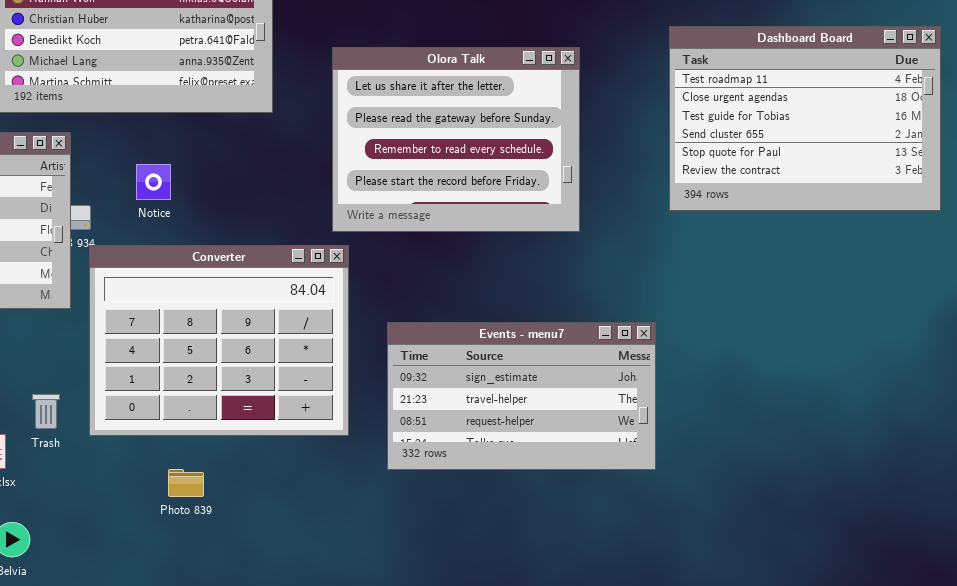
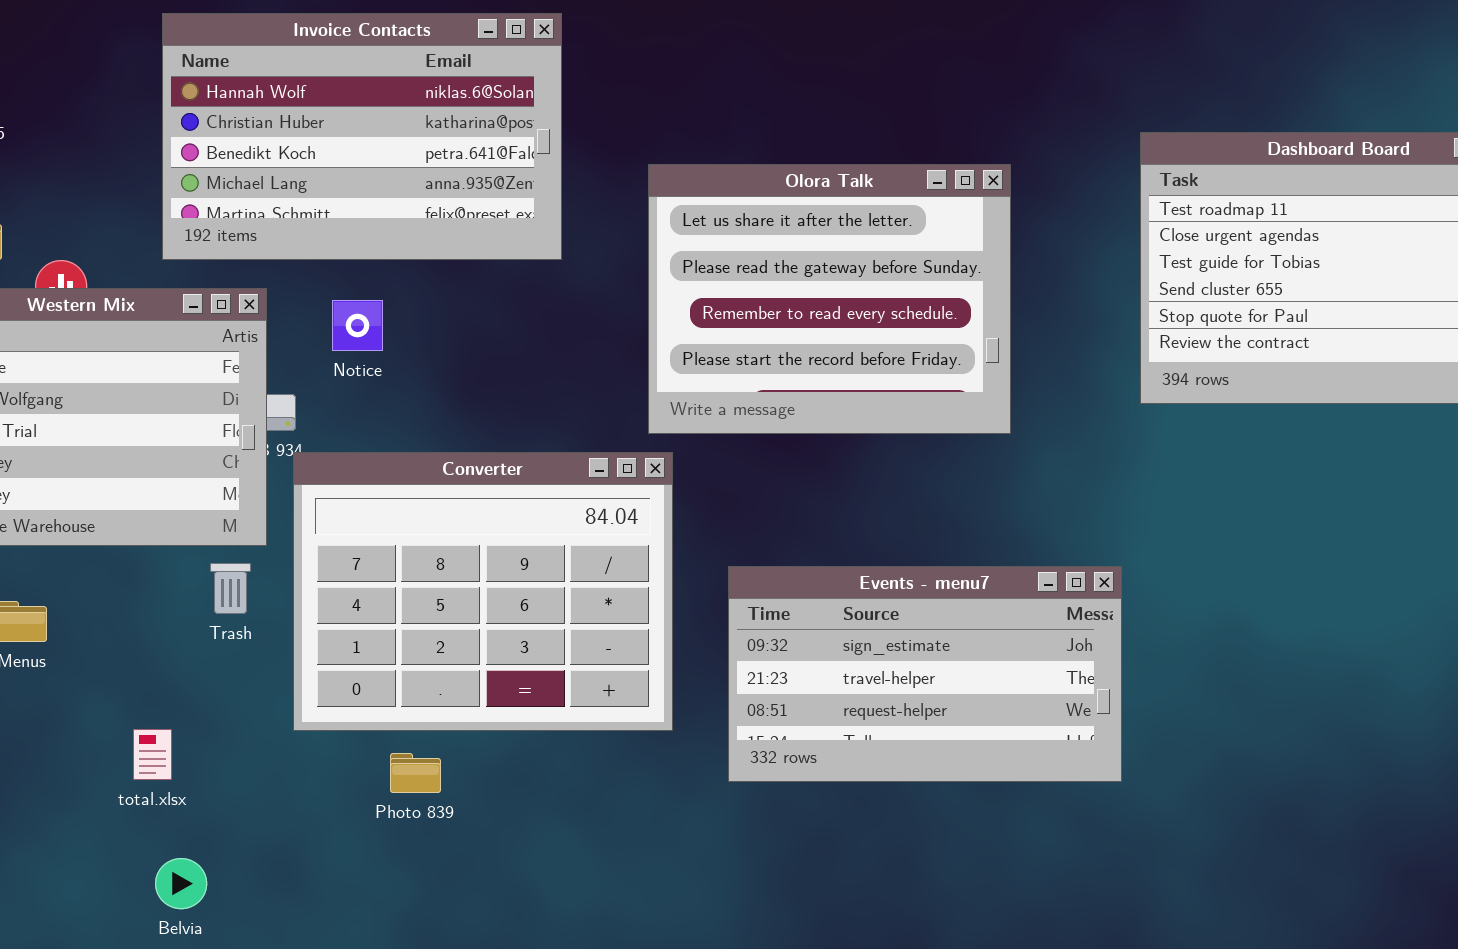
Notice: [136,164,171,200] -> [332,300,383,351], moved
Trash: [32,394,60,429] -> [210,563,251,614], moved
Photo 839: [168,469,204,497] -> [390,753,441,793], moved

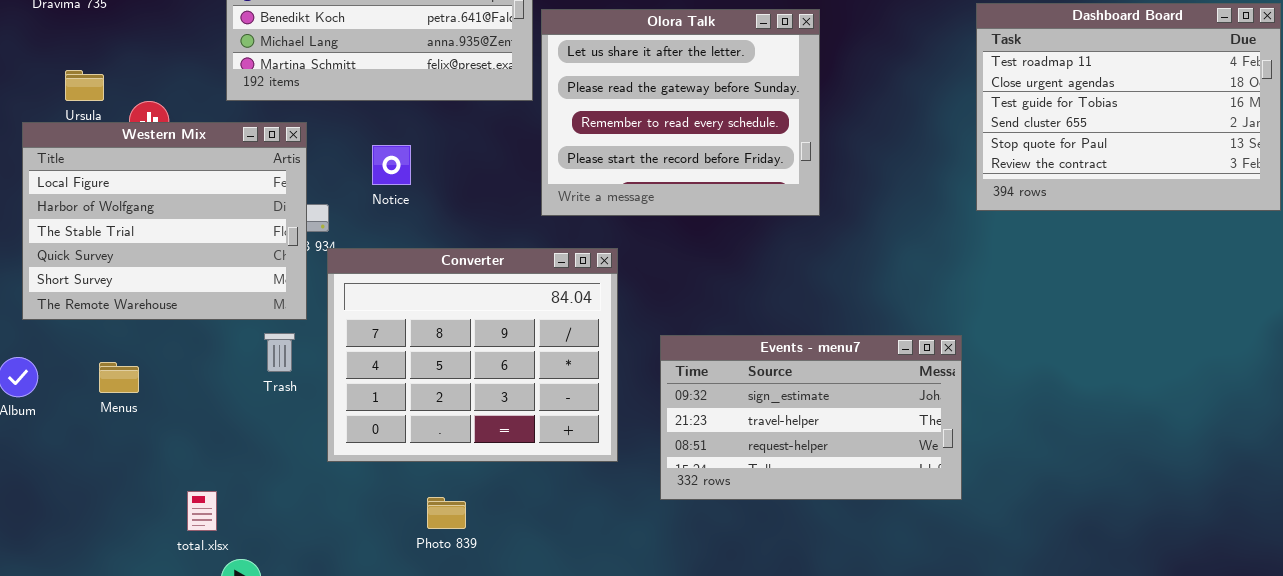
Olora Talk: [648,164,1011,434] -> [541,9,820,216], moved
Notice: [332,300,383,351] -> [372,145,411,185], moved
total.xlsx: [133,729,172,780] -> [187,491,217,531], moved
Photo 839: [390,753,441,793] -> [427,497,466,529], moved

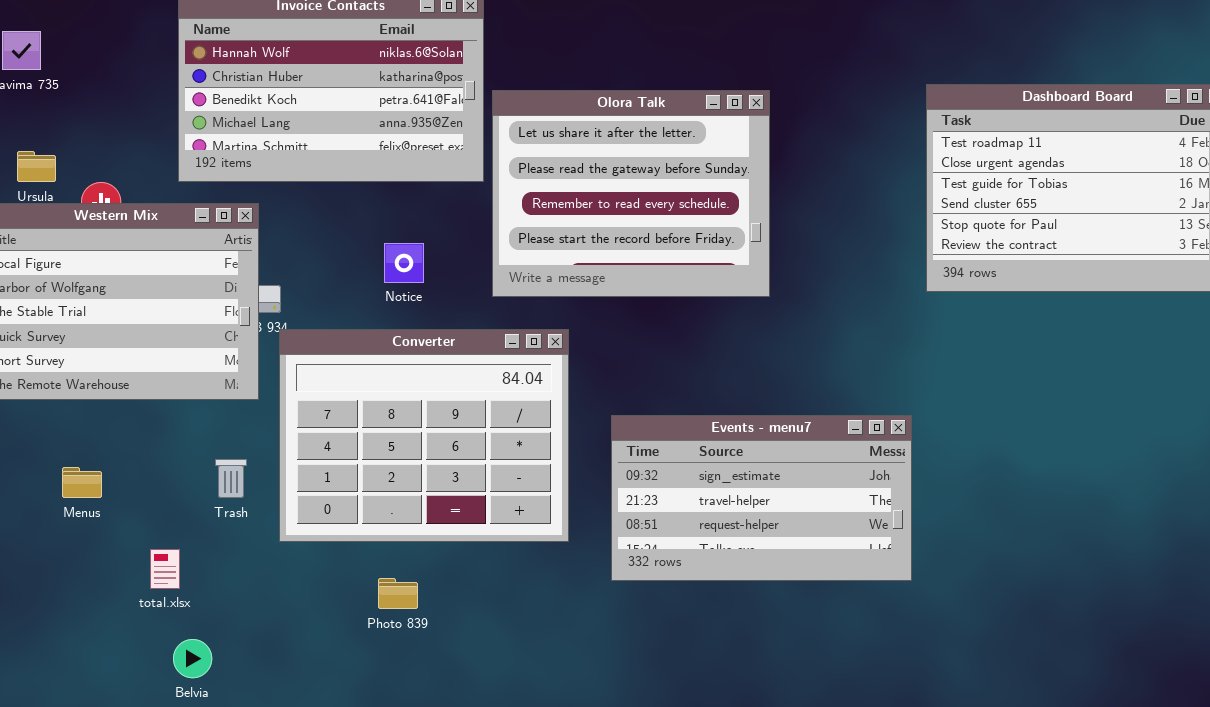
Notice: [372,145,411,185] -> [384,243,424,283], moved
Trash: [264,333,295,372] -> [215,459,247,498], moved
Menus: [99,362,139,393] -> [62,467,102,498], moved
total.xlsx: [187,491,217,531] -> [150,549,180,589], moved

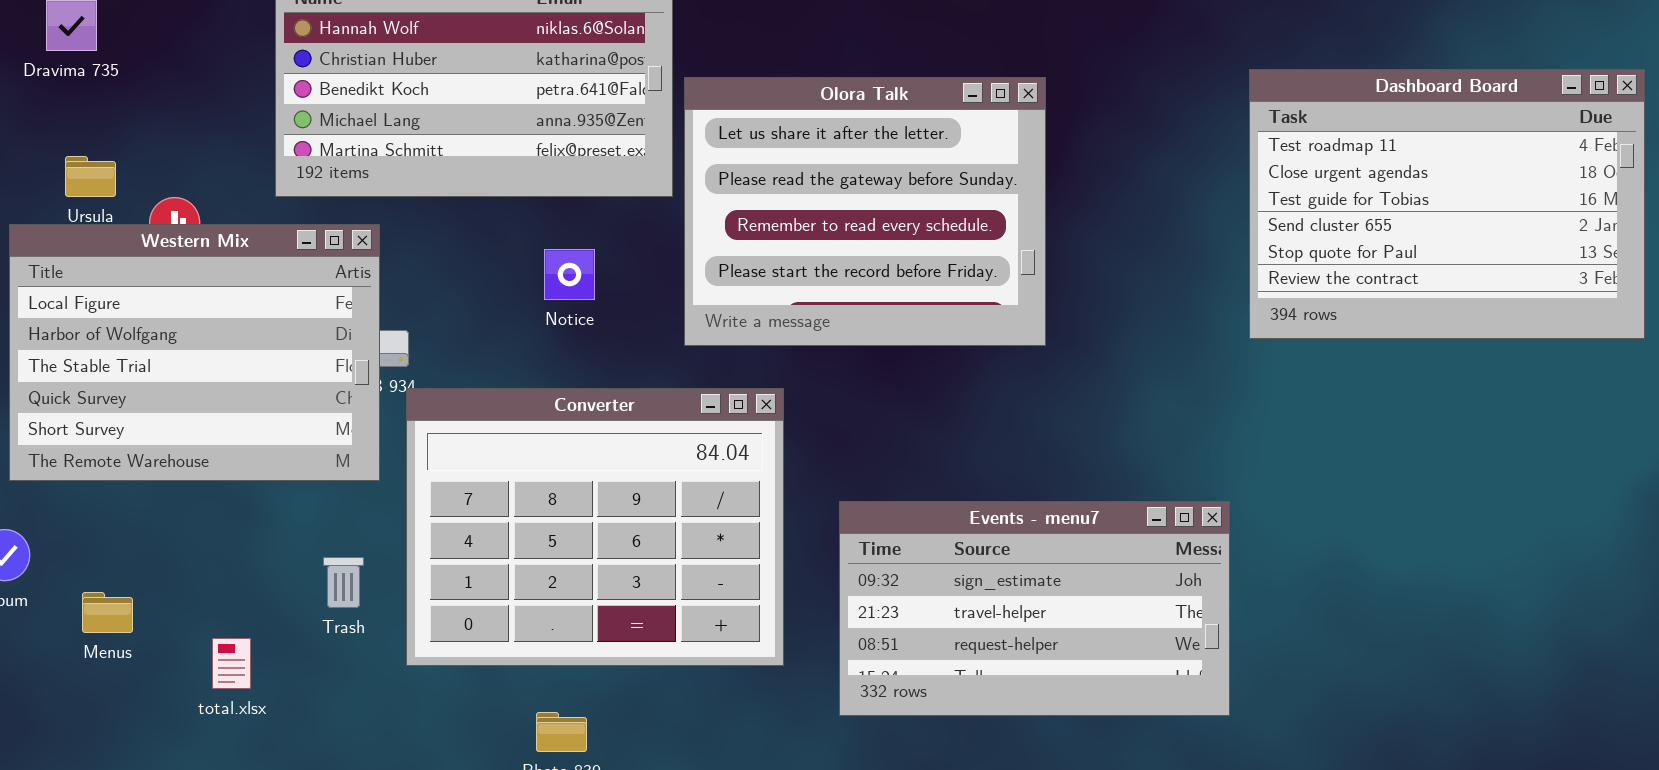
Notice: [384,243,424,283] -> [544,249,595,300], moved
Menus: [62,467,102,498] -> [82,592,133,633], moved
total.xlsx: [150,549,180,589] -> [212,638,251,689], moved

